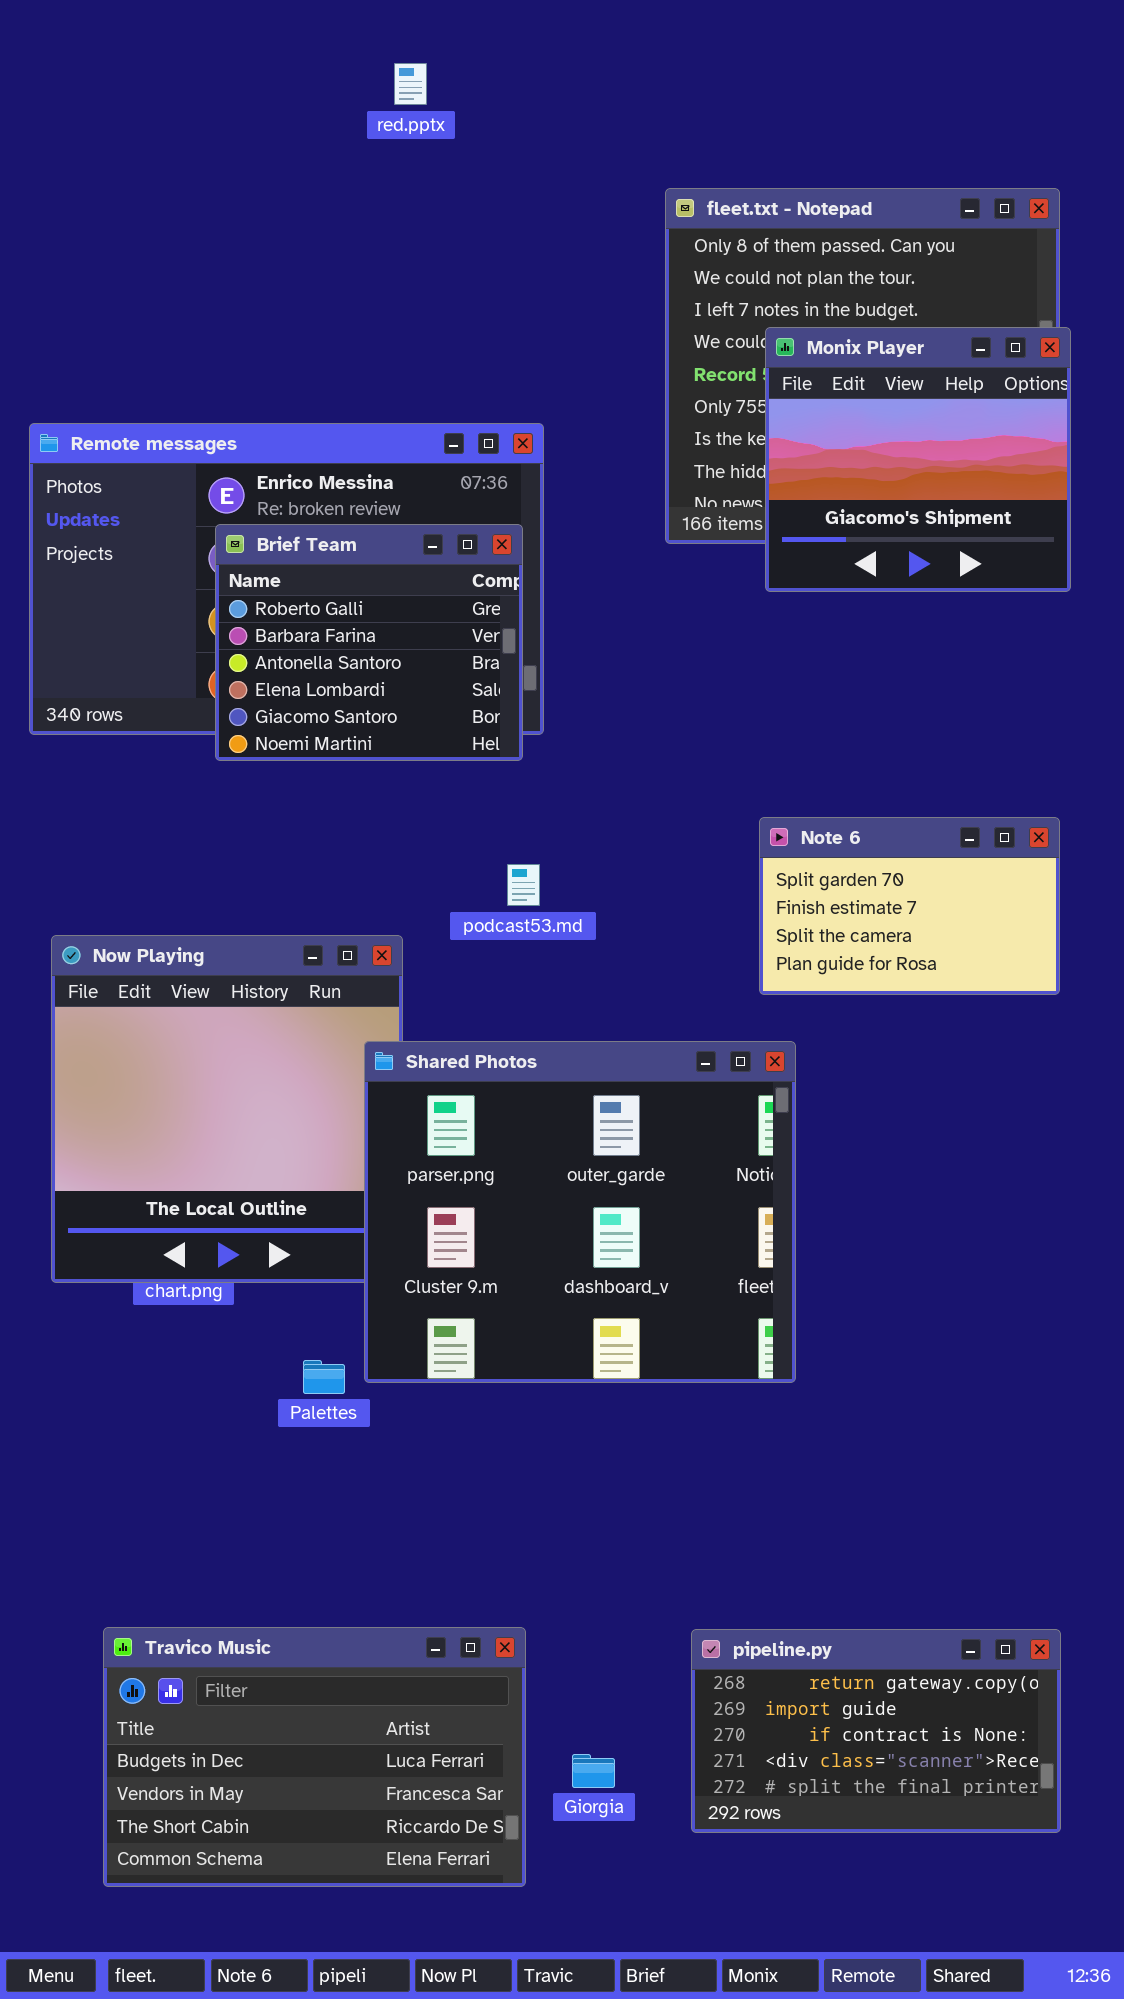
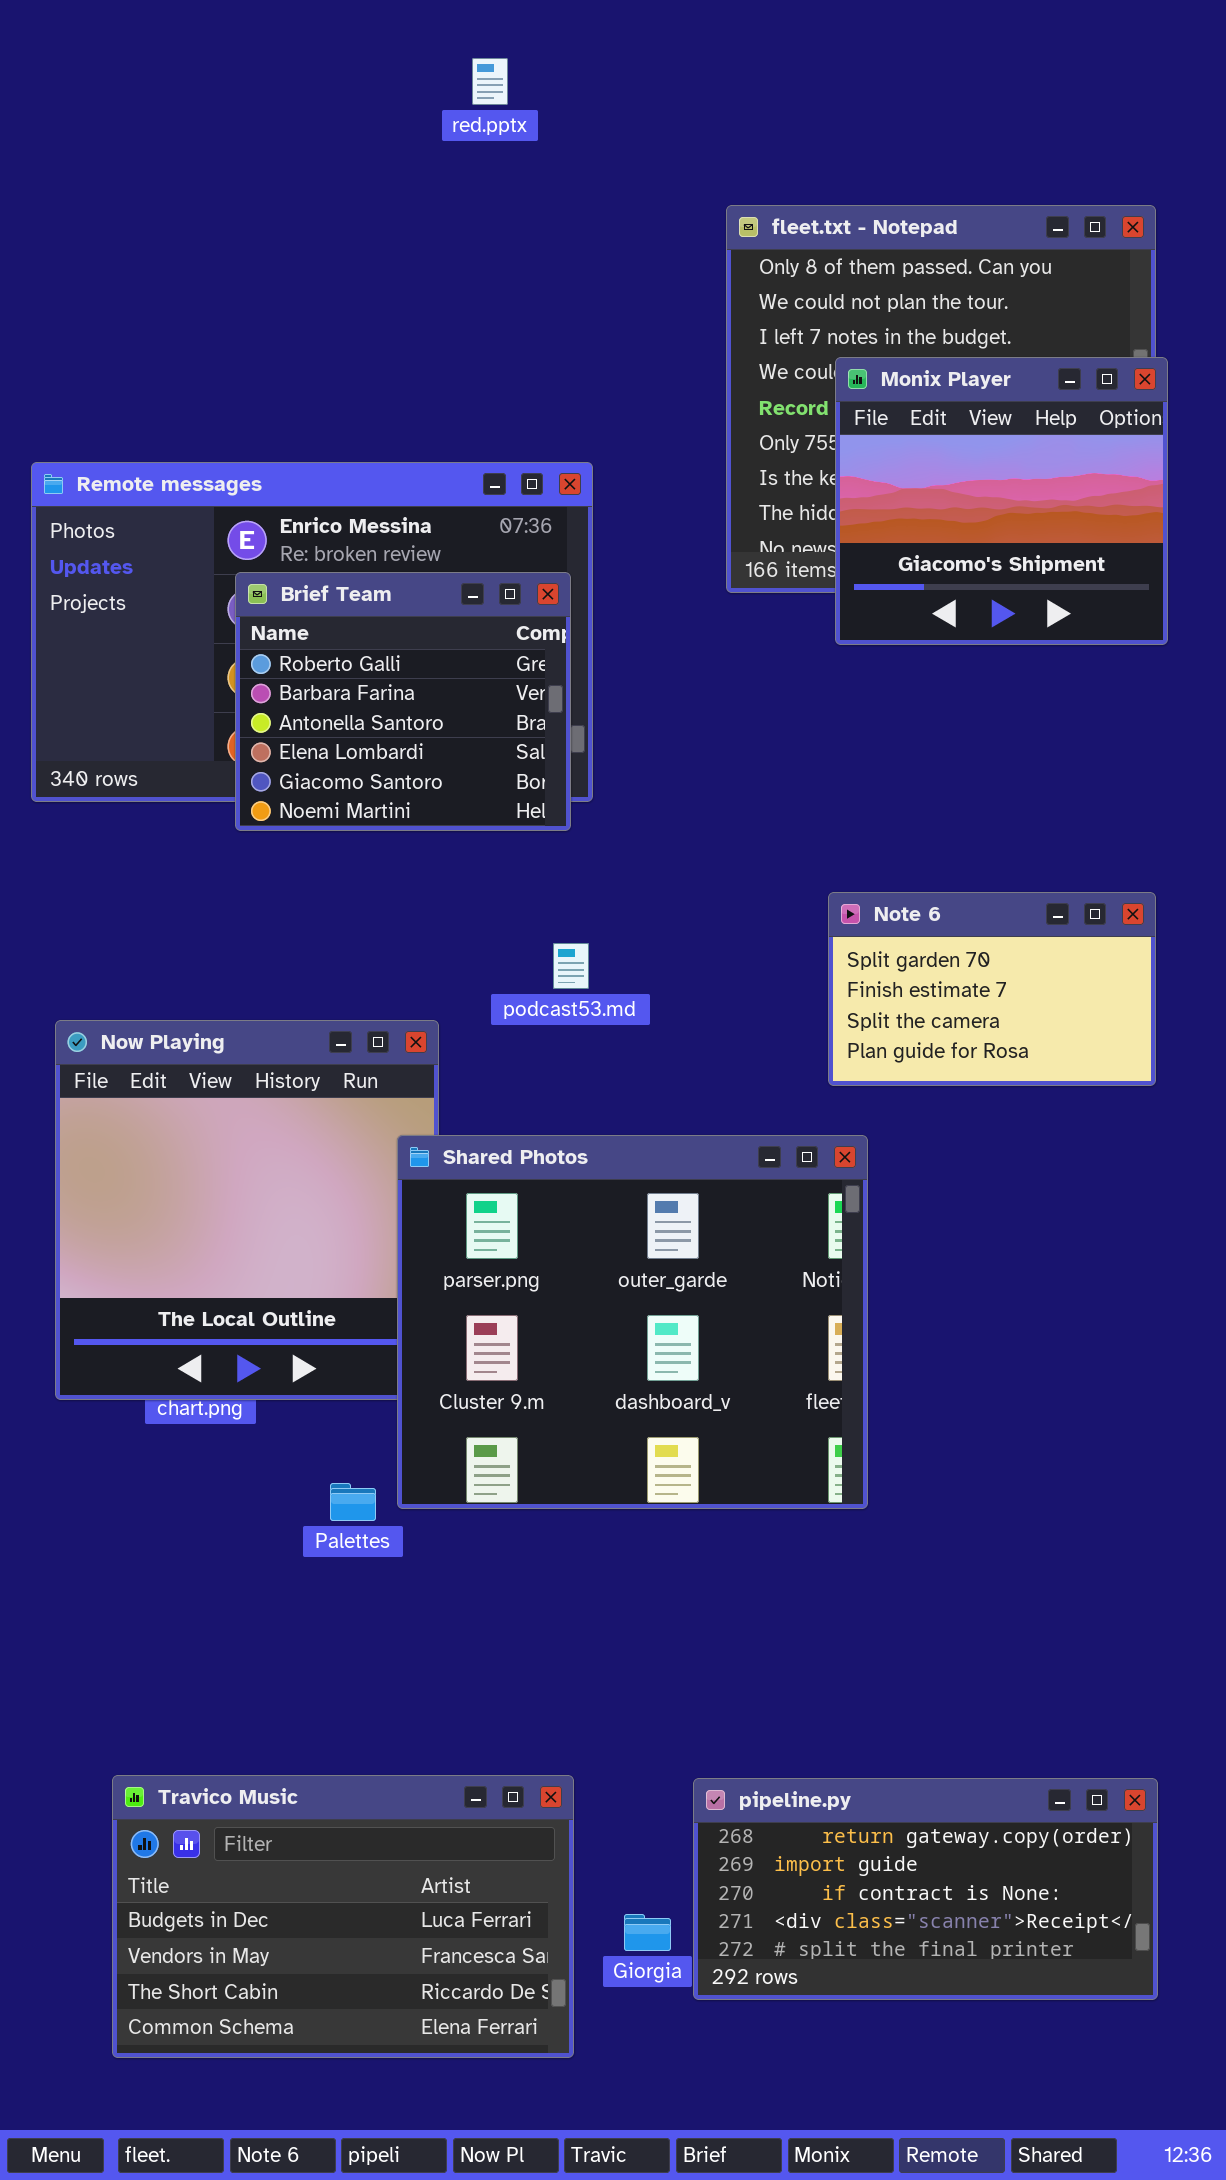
red.pptx: [394,63,427,105] -> [472,58,508,105], moved
pipeline.py: [691,1629,1061,1833] -> [693,1778,1158,2000], resized

